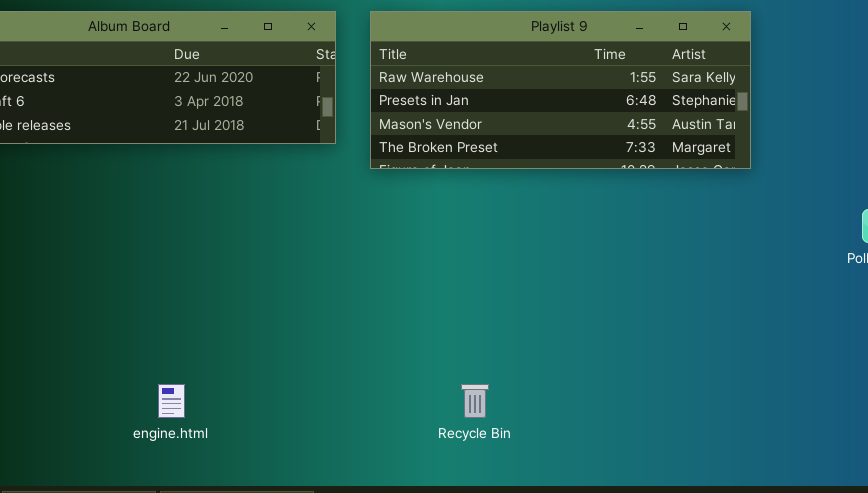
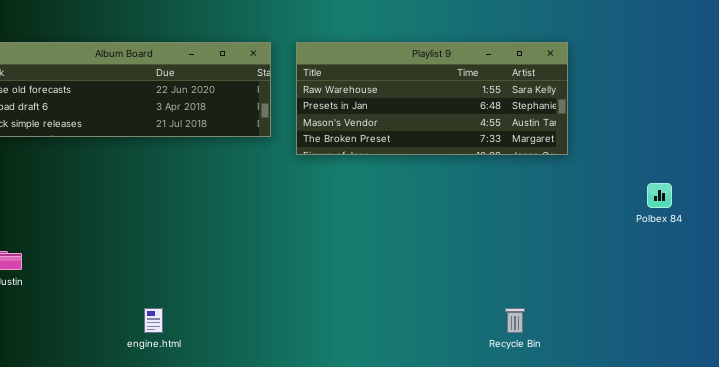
Recycle Bin: [461,384,489,418] -> [505,308,525,333], moved

